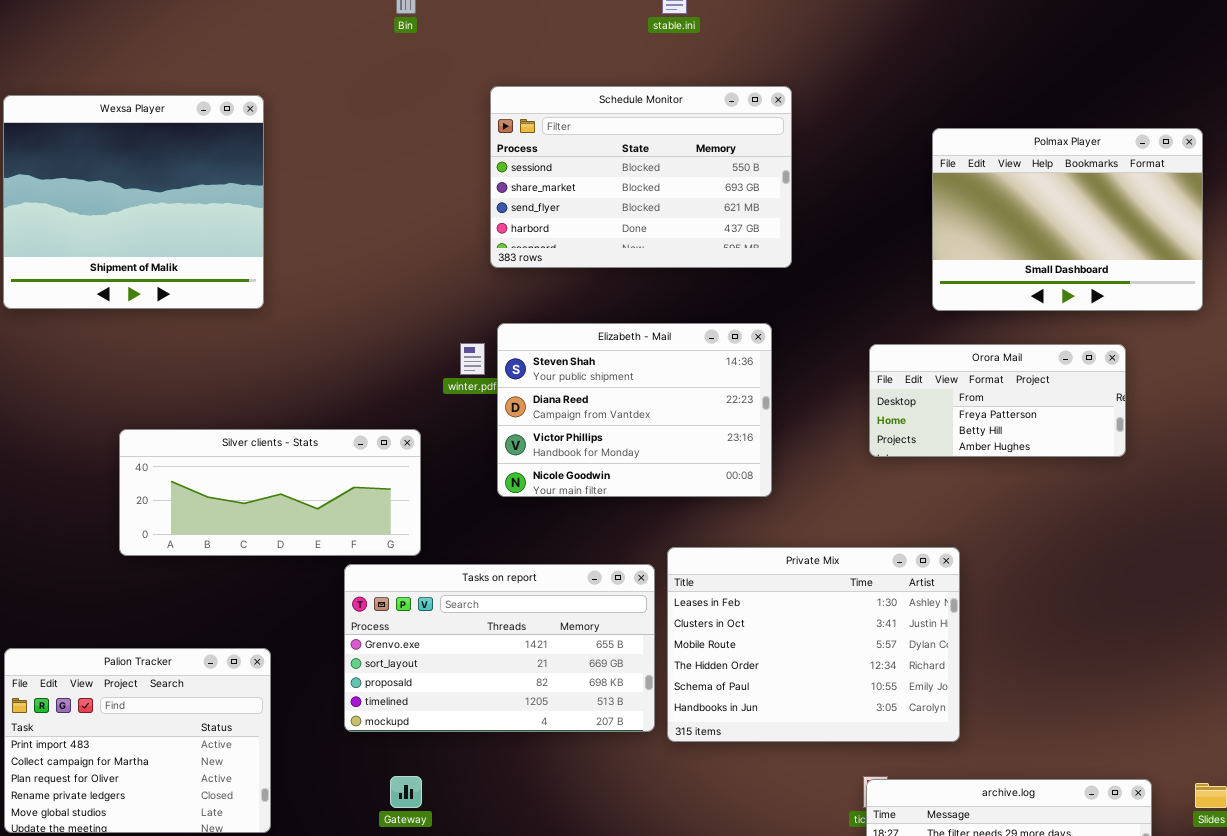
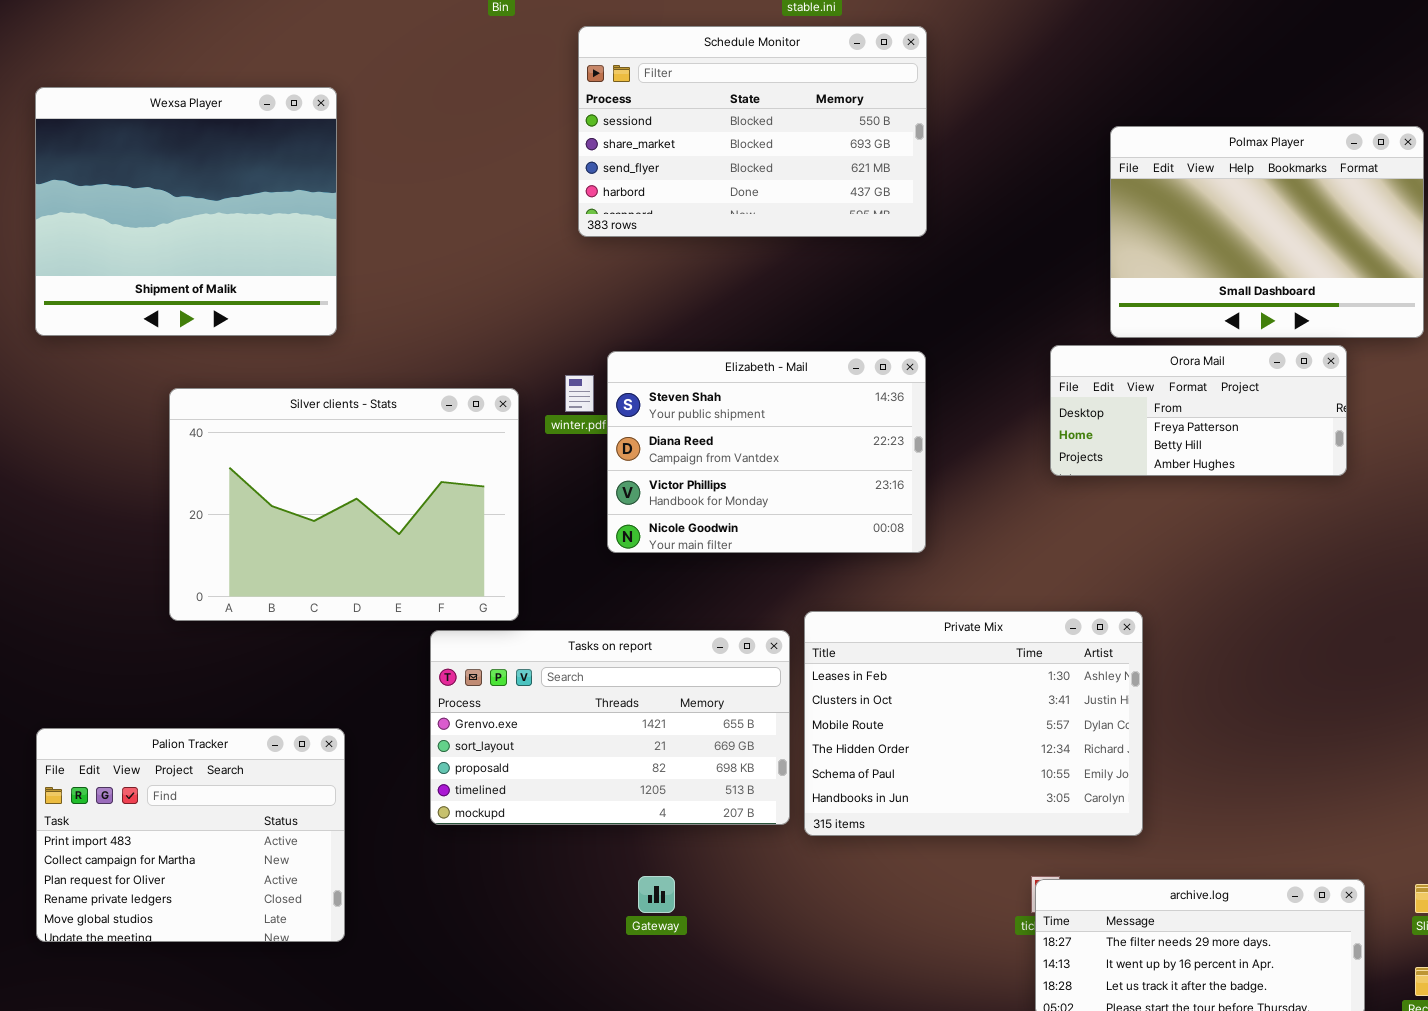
Schedule Monitor: [490,86,792,268] -> [578,26,927,237], moved
Orora Mail: [869,344,1126,457] -> [1050,345,1347,476], moved
Silver clients - Stats: [119,429,421,556] -> [169,388,519,621], resized
Gateway: [390,776,422,808] -> [638,876,675,913], moved

